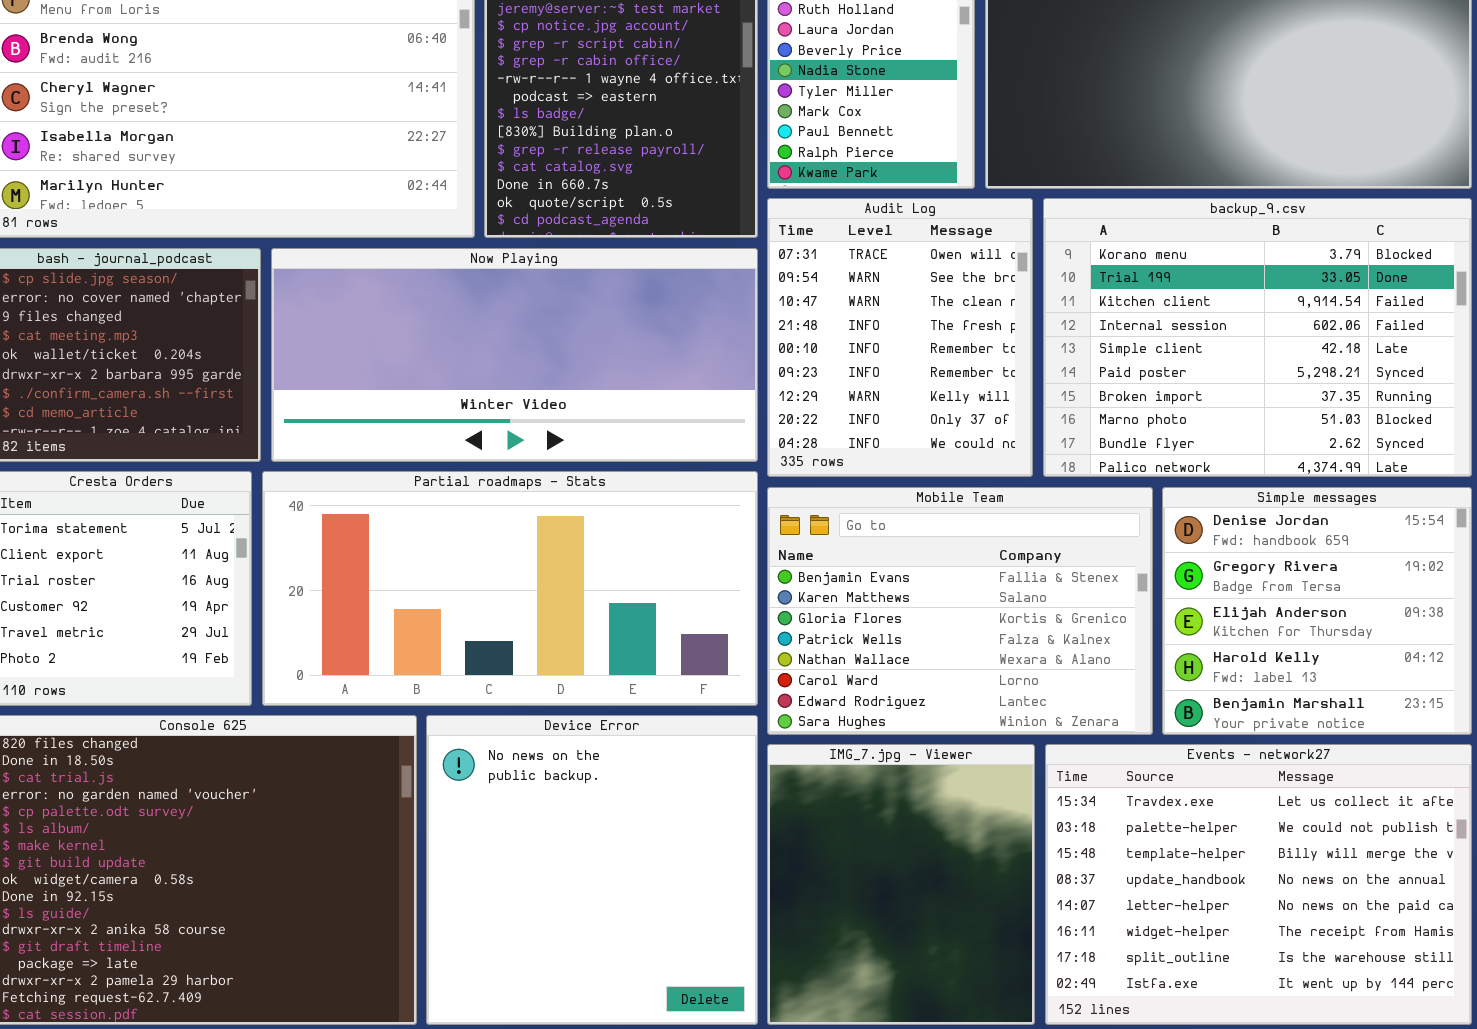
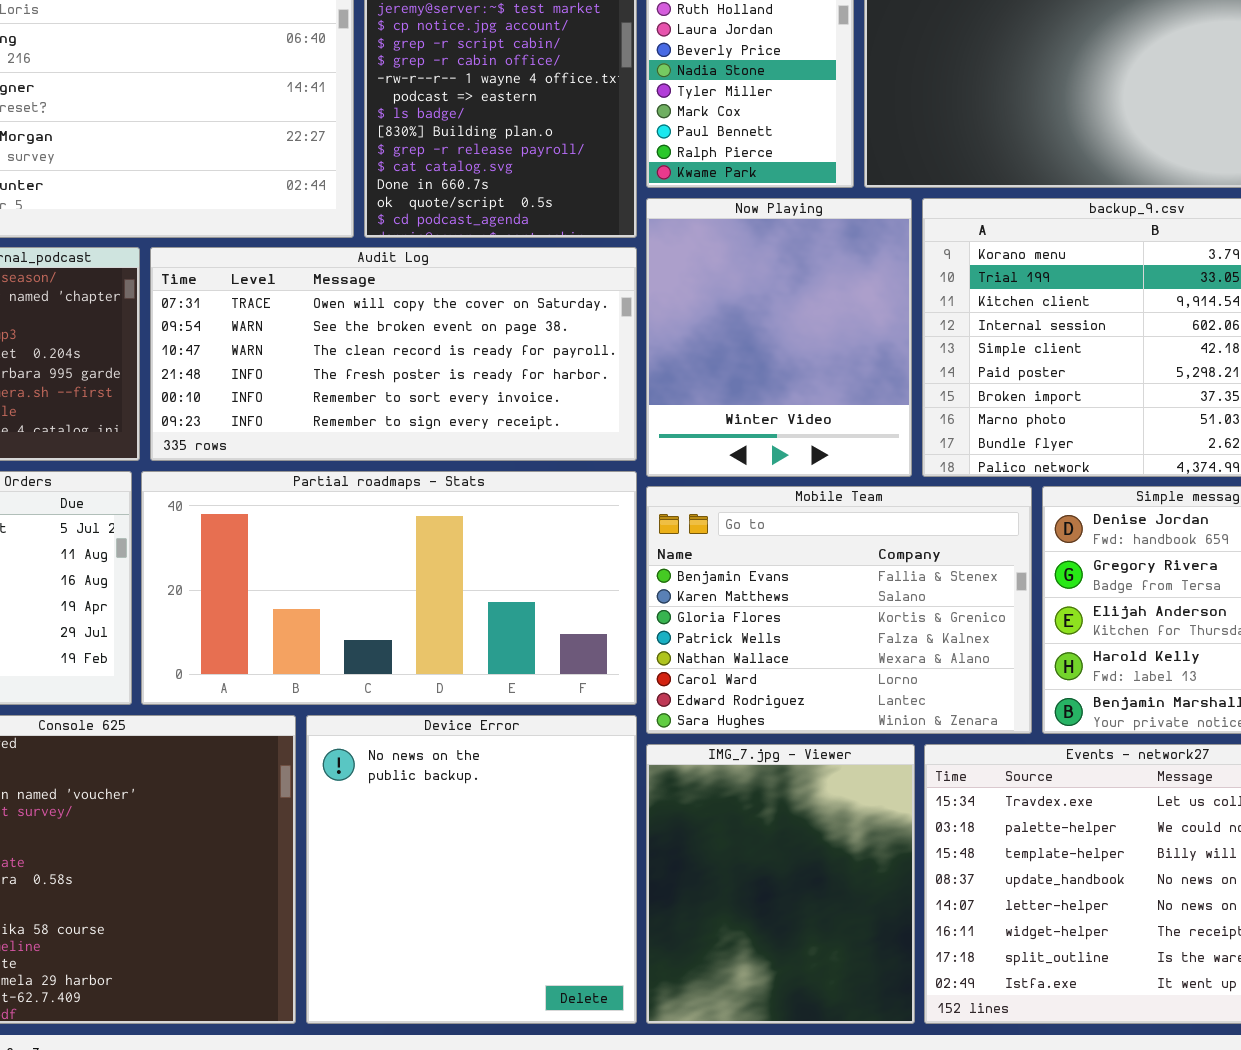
Audit Log: [767,198,1033,477] -> [150,247,637,461], moved, resized
Now Playing: [271,248,758,462] -> [646,198,912,477], moved, resized

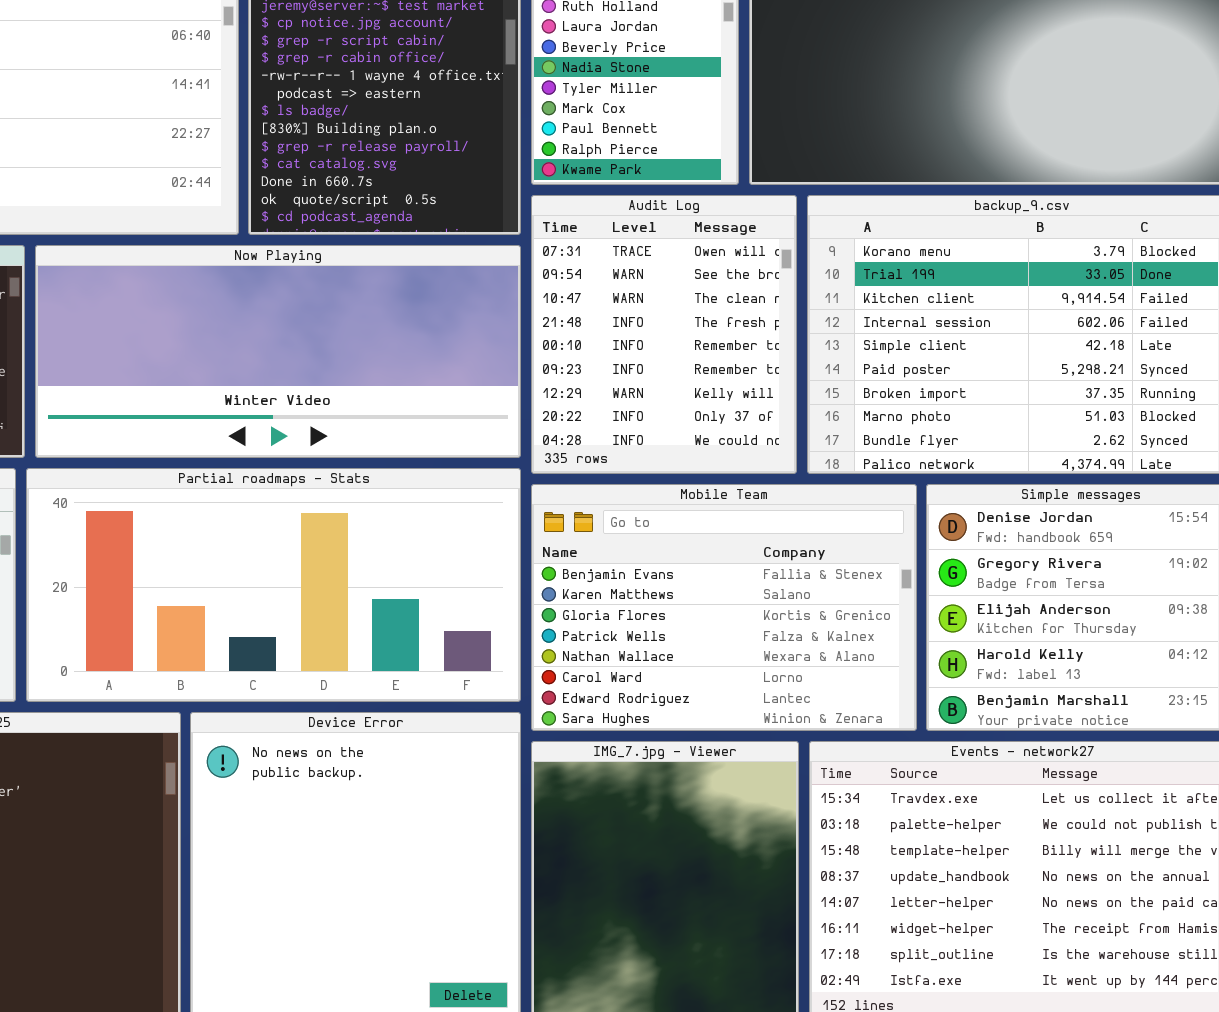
Now Playing: [646,198,912,477] -> [35,245,521,458], moved, resized
Audit Log: [150,247,637,461] -> [531,195,797,474], moved, resized

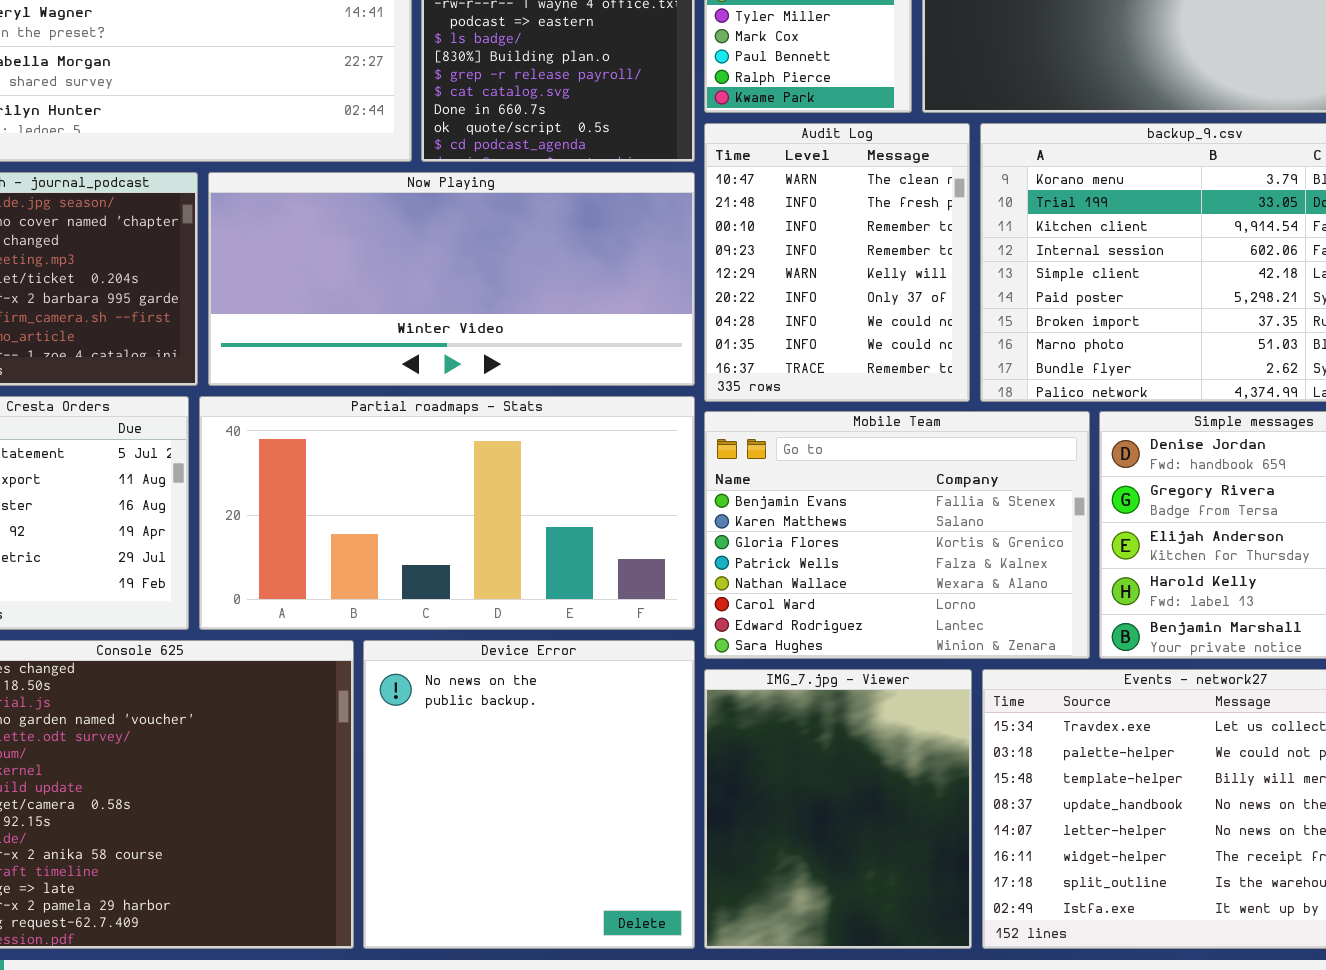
Audit Log: [531,195,797,474] -> [704,123,970,402], scrolled down 2 rows

